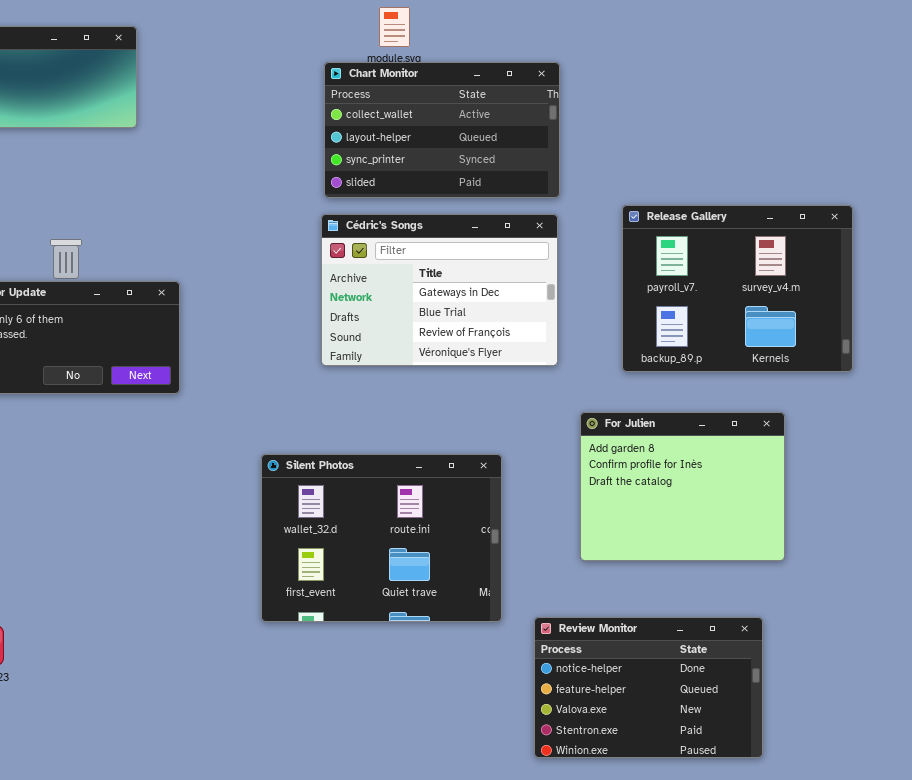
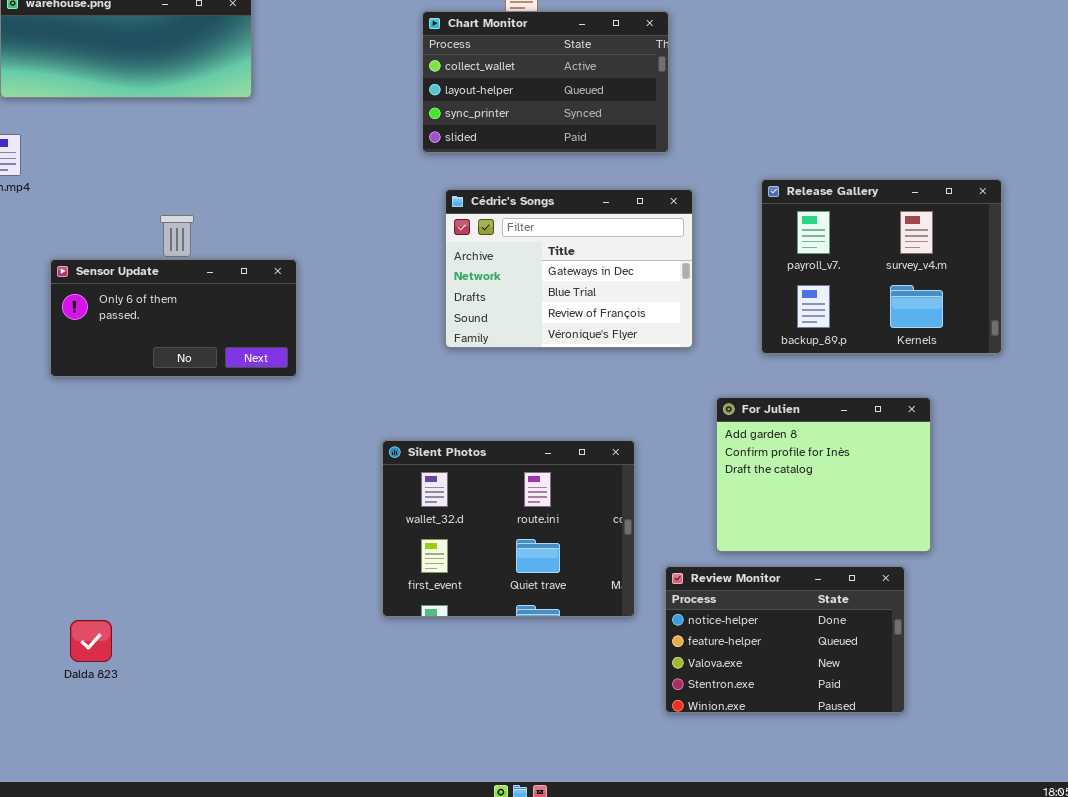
Chart Monitor: [324,62,560,198] -> [422,11,669,153], moved
Review Monitor: [534,617,763,758] -> [665,566,905,713], moved

